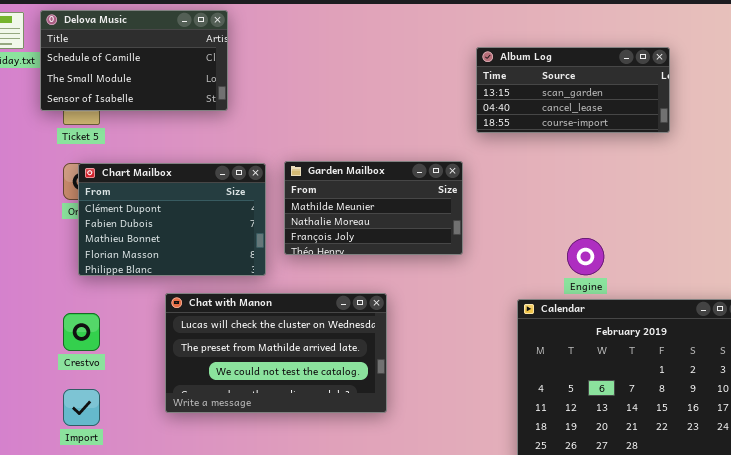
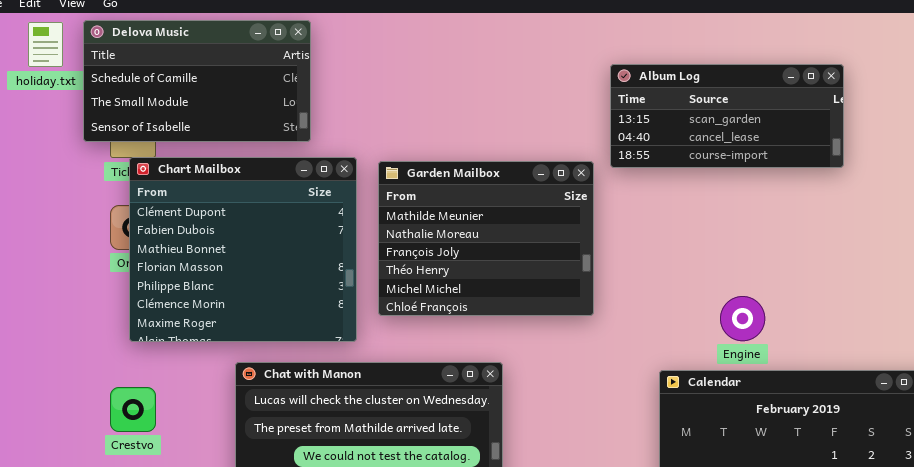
Garden Mailbox: [284,161,463,255] -> [378,161,594,316], resized
Chart Mailbox: [78,163,266,276] -> [129,157,357,342], resized

